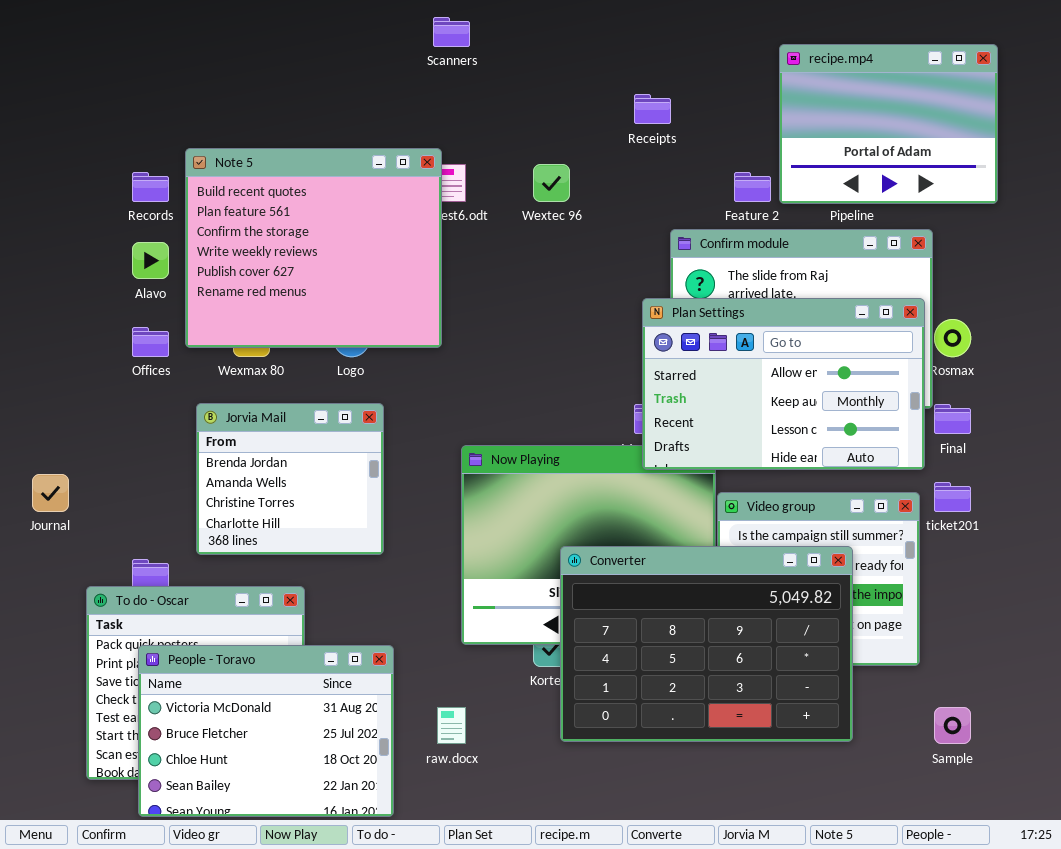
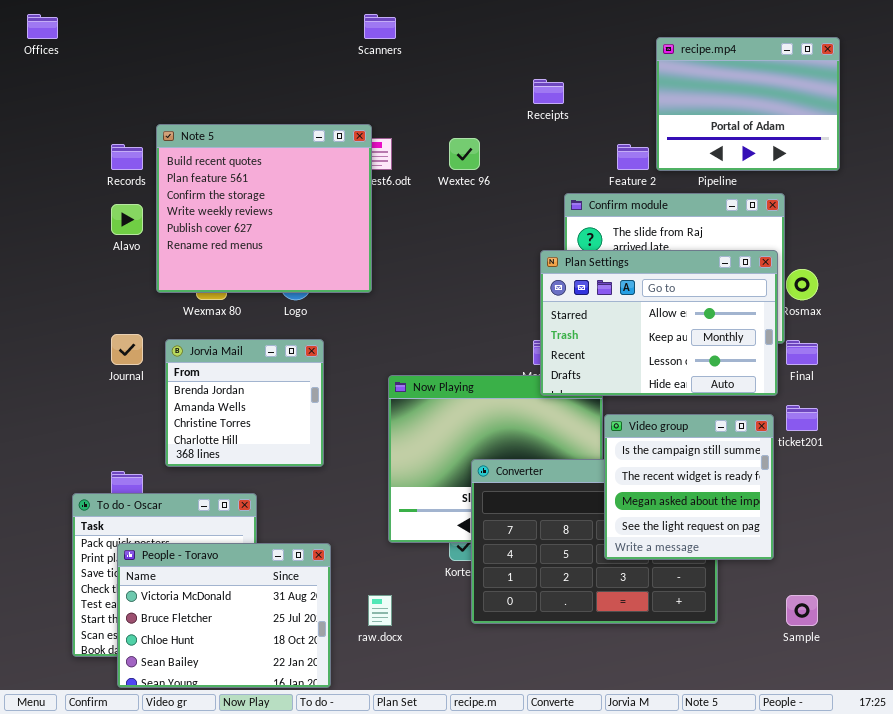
Offices: [132,327,169,357] -> [27,14,58,39], moved
Journal: [32,474,69,512] -> [111,334,143,365], moved
Video group: [717,492,920,666] -> [604,414,774,560], raised

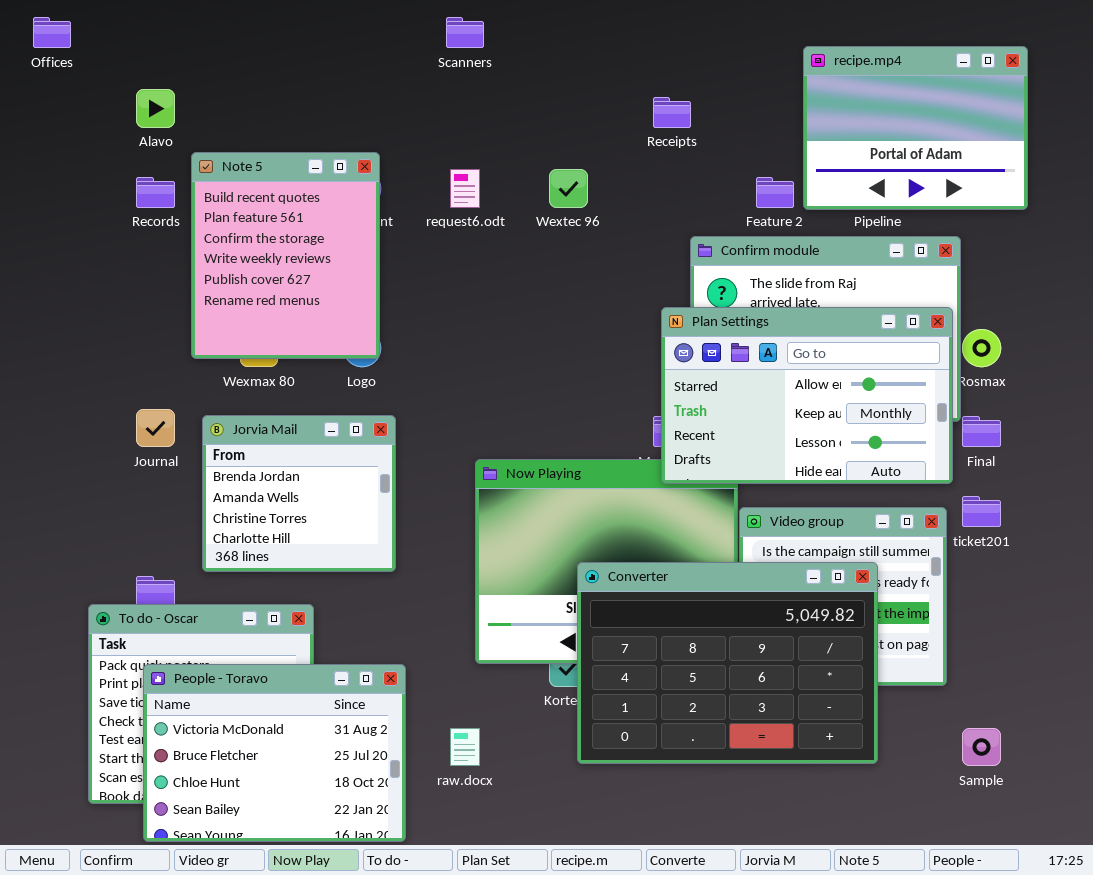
Note 5: [156,124,372,293] -> [191,152,380,359], resized
Alavo: [111,204,143,235] -> [136,89,175,128], moved
Converter: [471,459,718,624] -> [577,562,878,764], raised

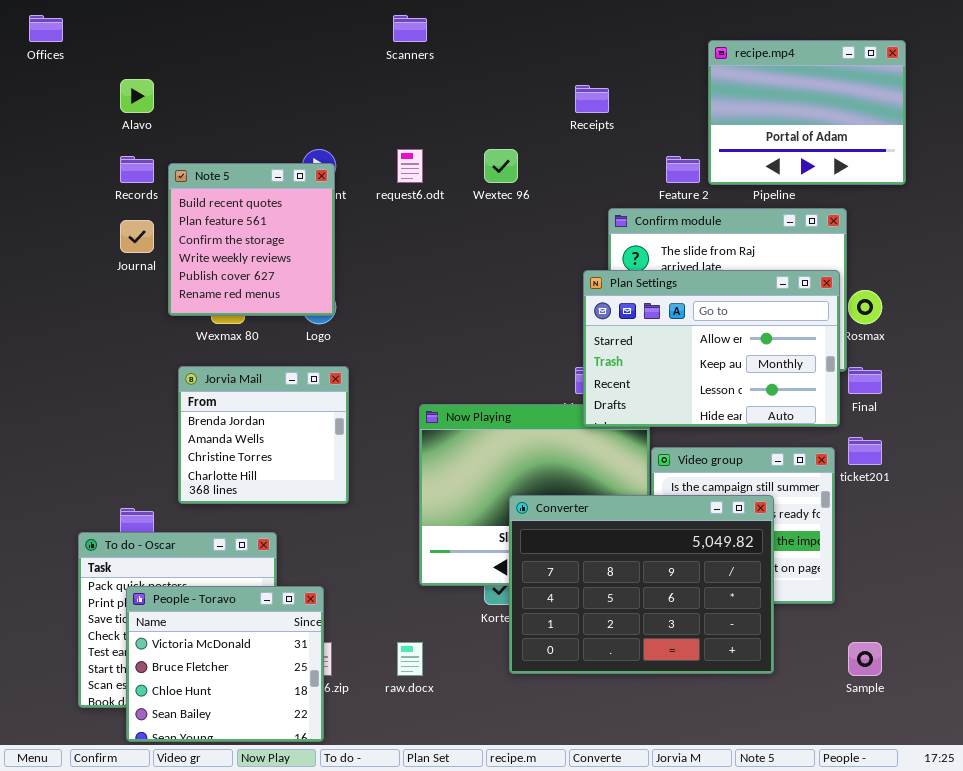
Note 5: [191,152,380,359] -> [168,163,335,316], resized
Journal: [136,409,175,447] -> [120,220,154,253], moved
People - Toravo: [143,664,406,842] -> [126,586,324,742], resized

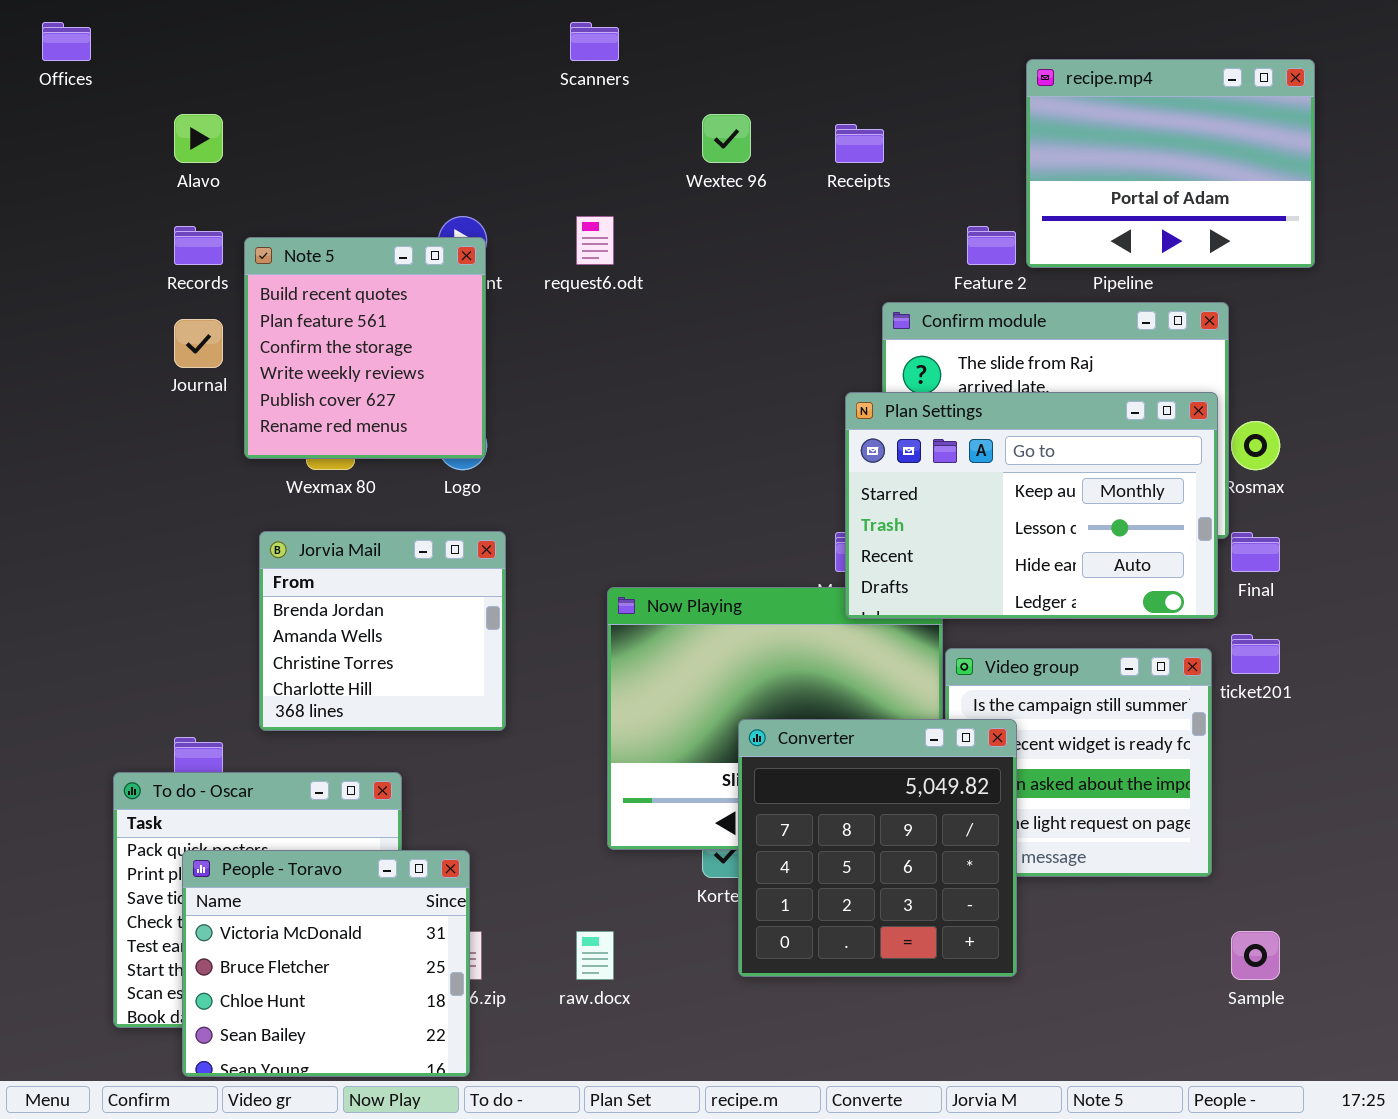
Wextec 96: [484,149,518,183] -> [702,114,751,163], moved
Plan Settings: [583,270,840,427] -> [845,392,1218,619], scrolled down 1 row
Converter: [509,495,774,674] -> [738,719,1017,977], resized

